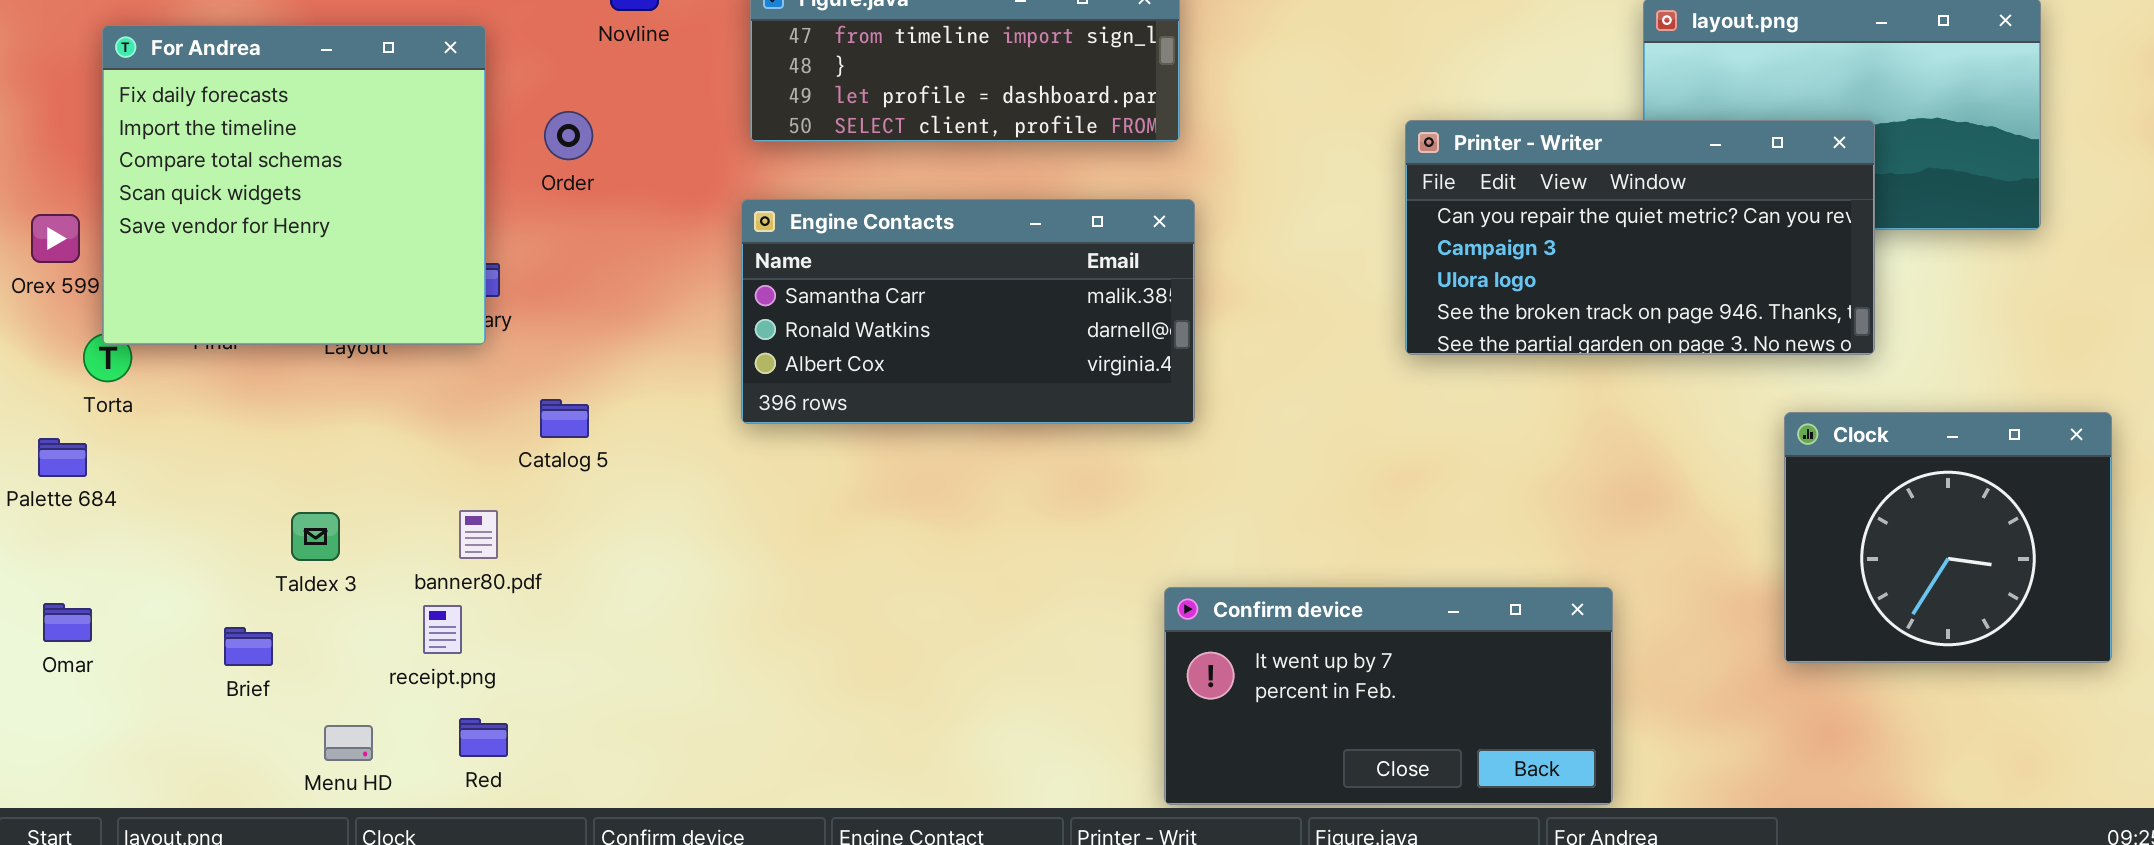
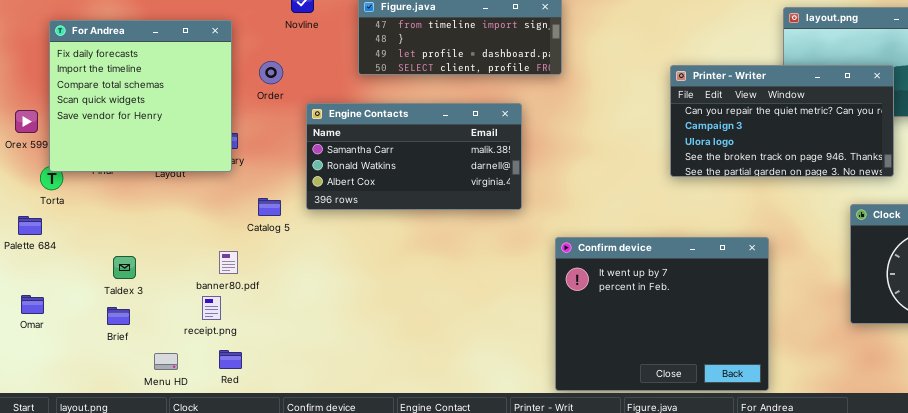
Engine Contacts: [741,199,1195,424] -> [306,103,522,210], moved
Taldex 3: [291,512,340,561] -> [113,256,136,279], moved
Confirm device: [1164,587,1613,805] -> [555,237,769,391], resized

